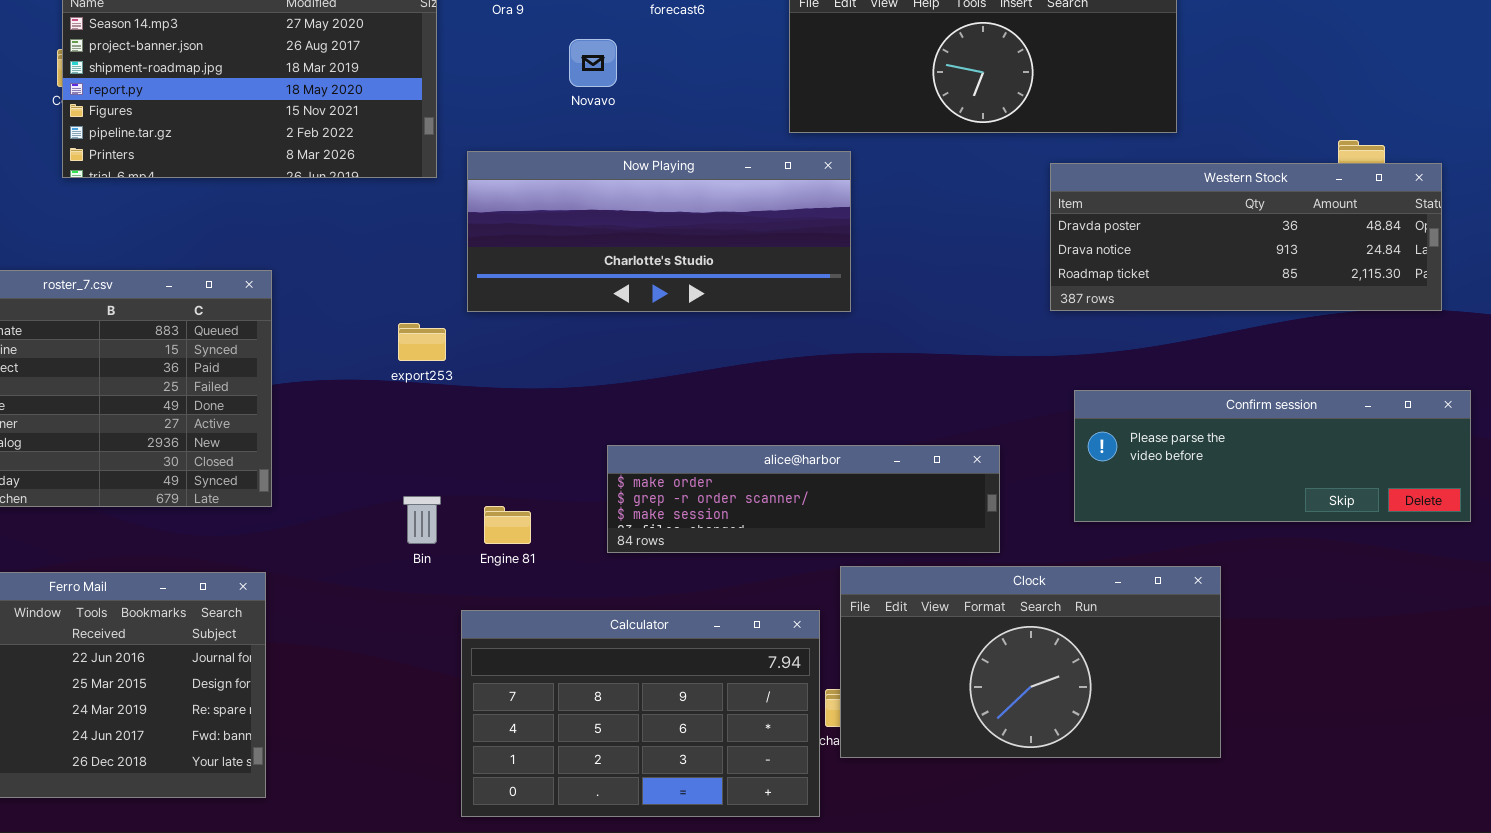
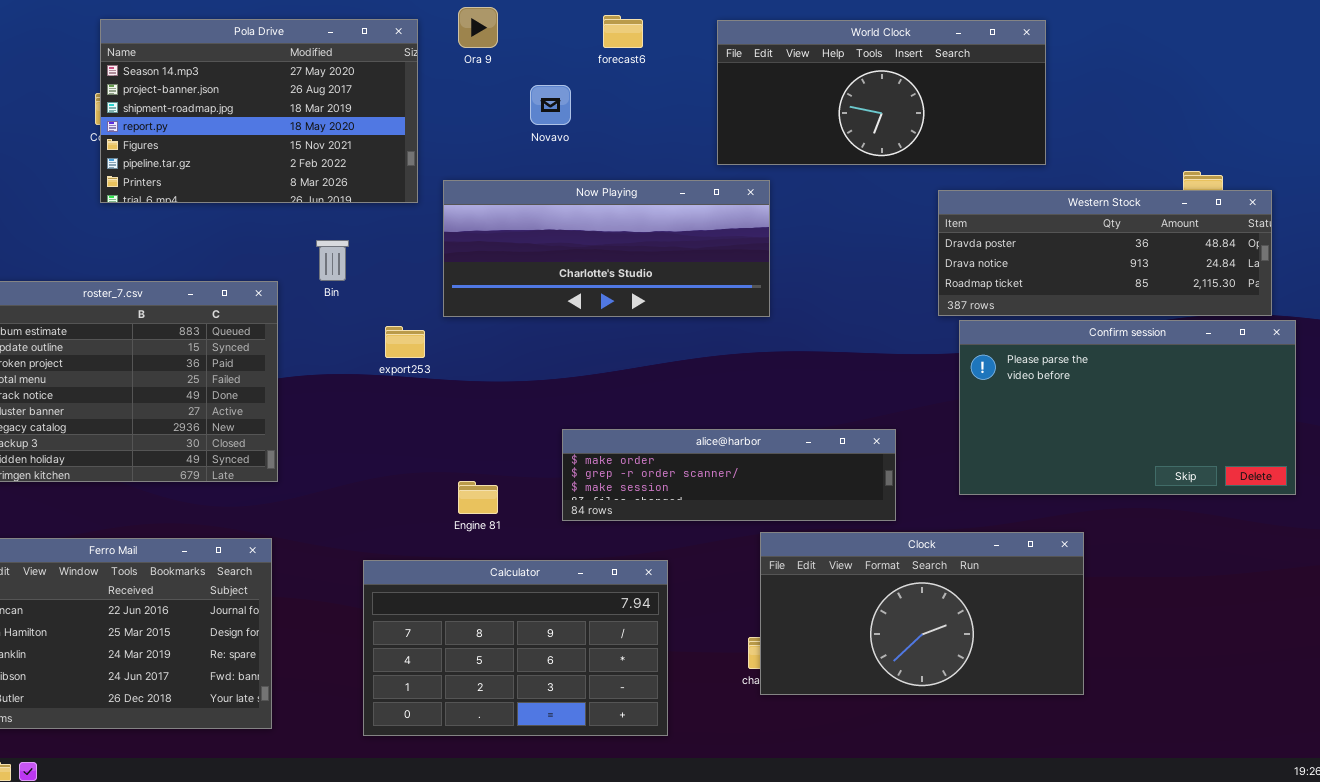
Confirm session: [1074,390,1471,522] -> [959,320,1296,495], resized
Bin: [403,496,441,544] -> [316,240,349,281], moved
Calculator: [461,610,820,817] -> [363,560,668,736], moved

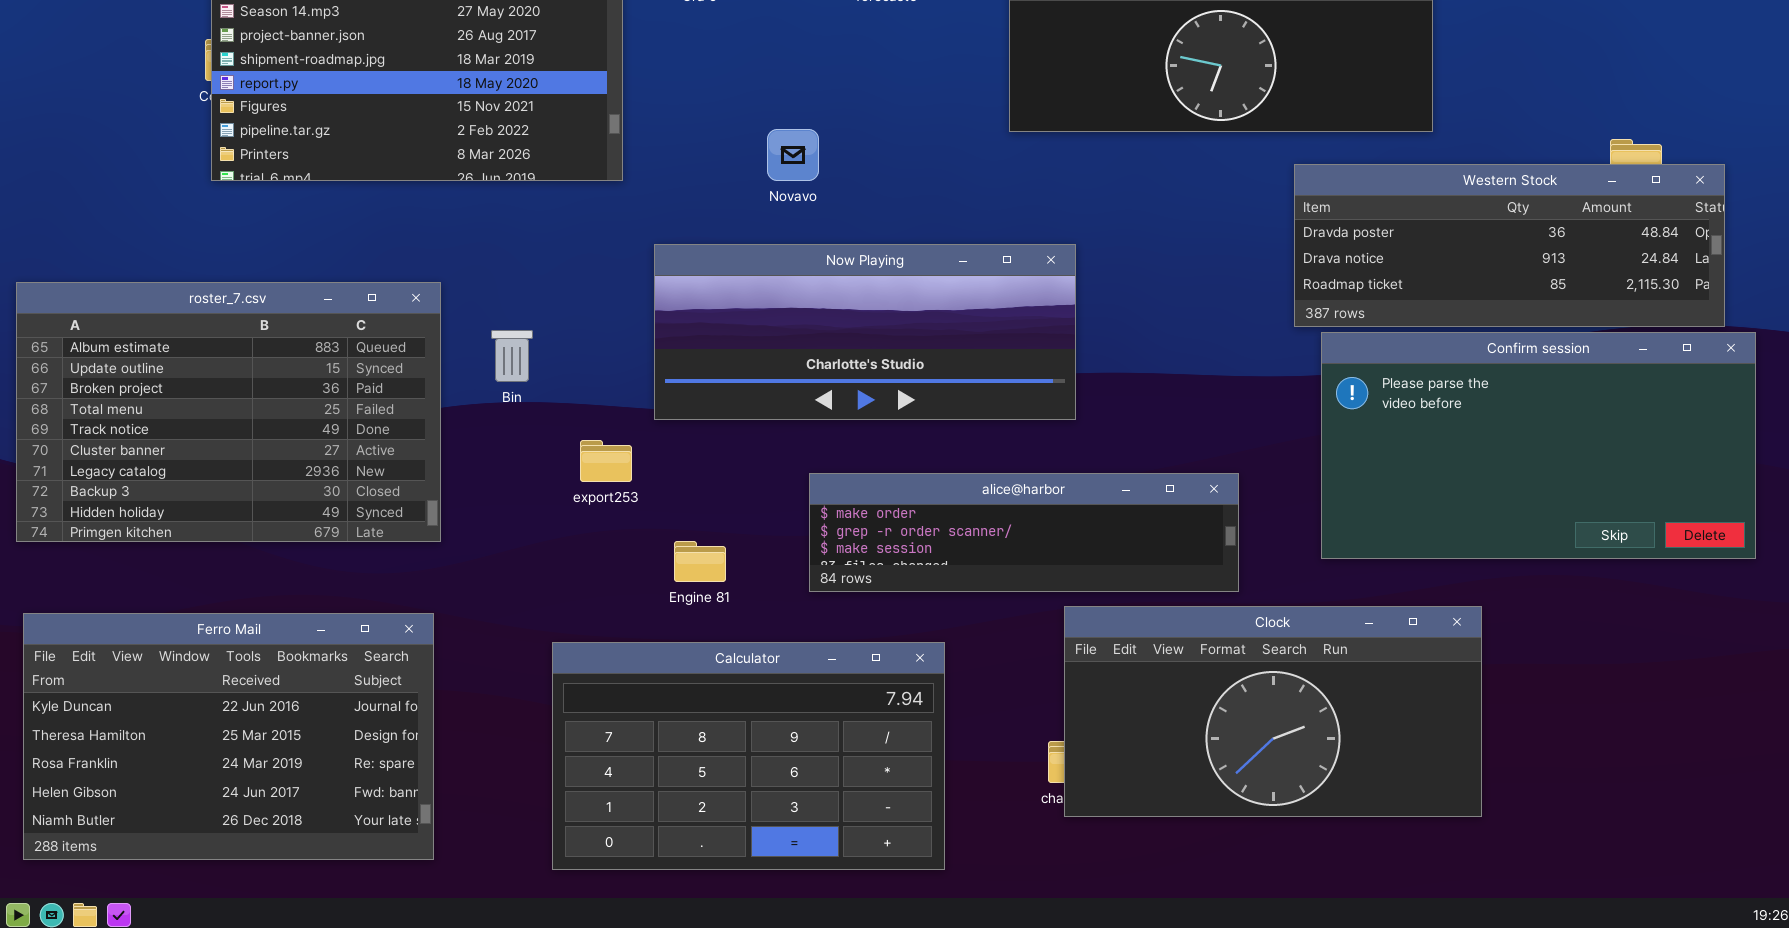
Novavo: [530,85,571,125] -> [767,129,819,181], moved
Now Playing: [443,180,770,317] -> [654,244,1076,420], moved
Bin: [316,240,349,281] -> [491,330,533,382], moved
export253: [385,326,425,358] -> [580,440,632,482], moved

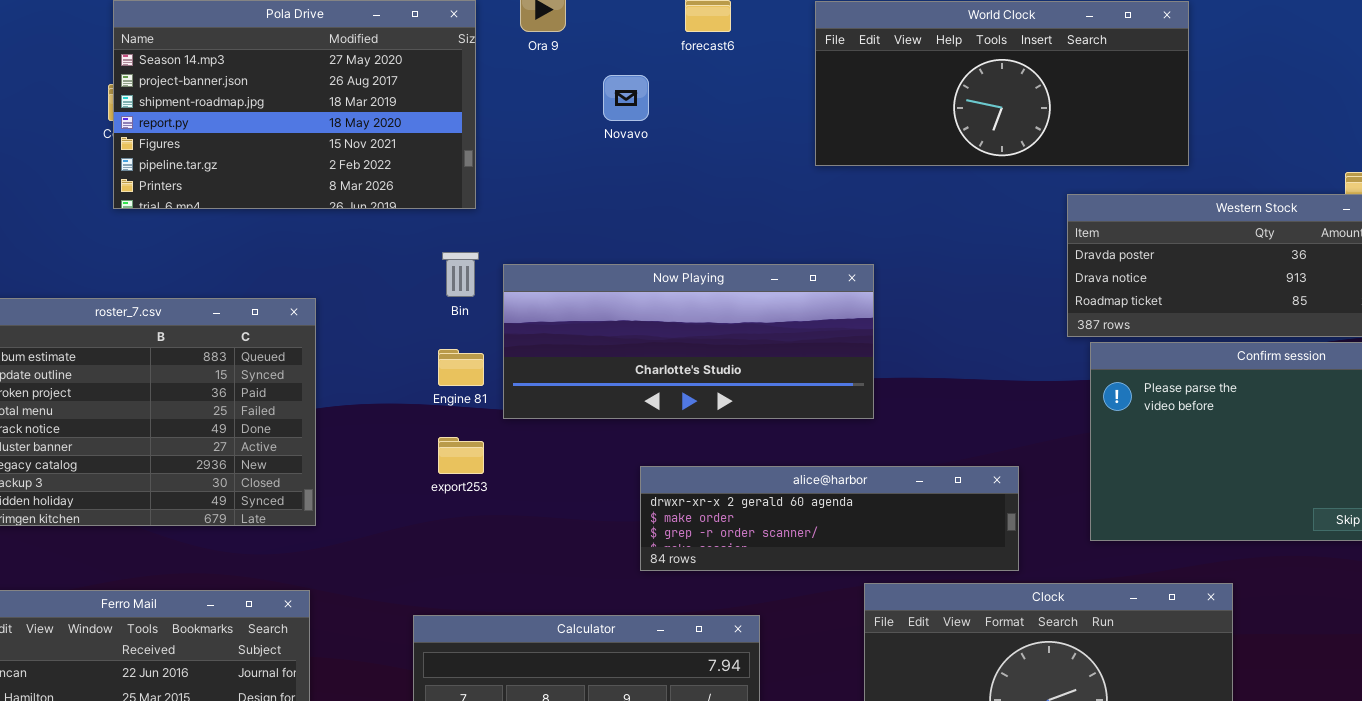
Novavo: [767,129,819,181] -> [603,75,649,121], moved
Bin: [491,330,533,382] -> [442,252,479,297], moved
alice@harbor: [809,473,1239,592] -> [640,466,1019,571], scrolled up 1 row
Engine 81: [674,541,726,582] -> [438,349,484,386], moved

